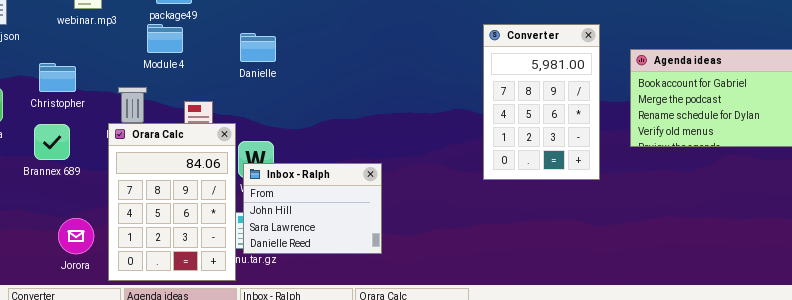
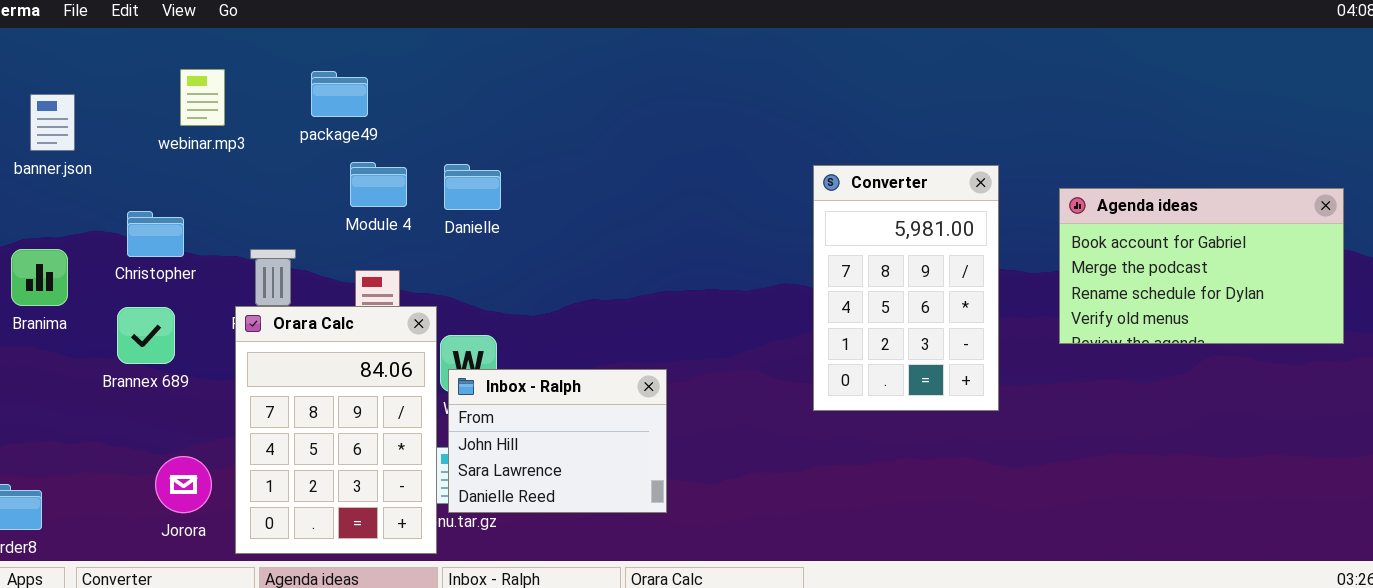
Module 4: [147,24,183,53] -> [350,162,407,207], moved
Converter: [483,24,600,180] -> [813,165,999,411], moved

